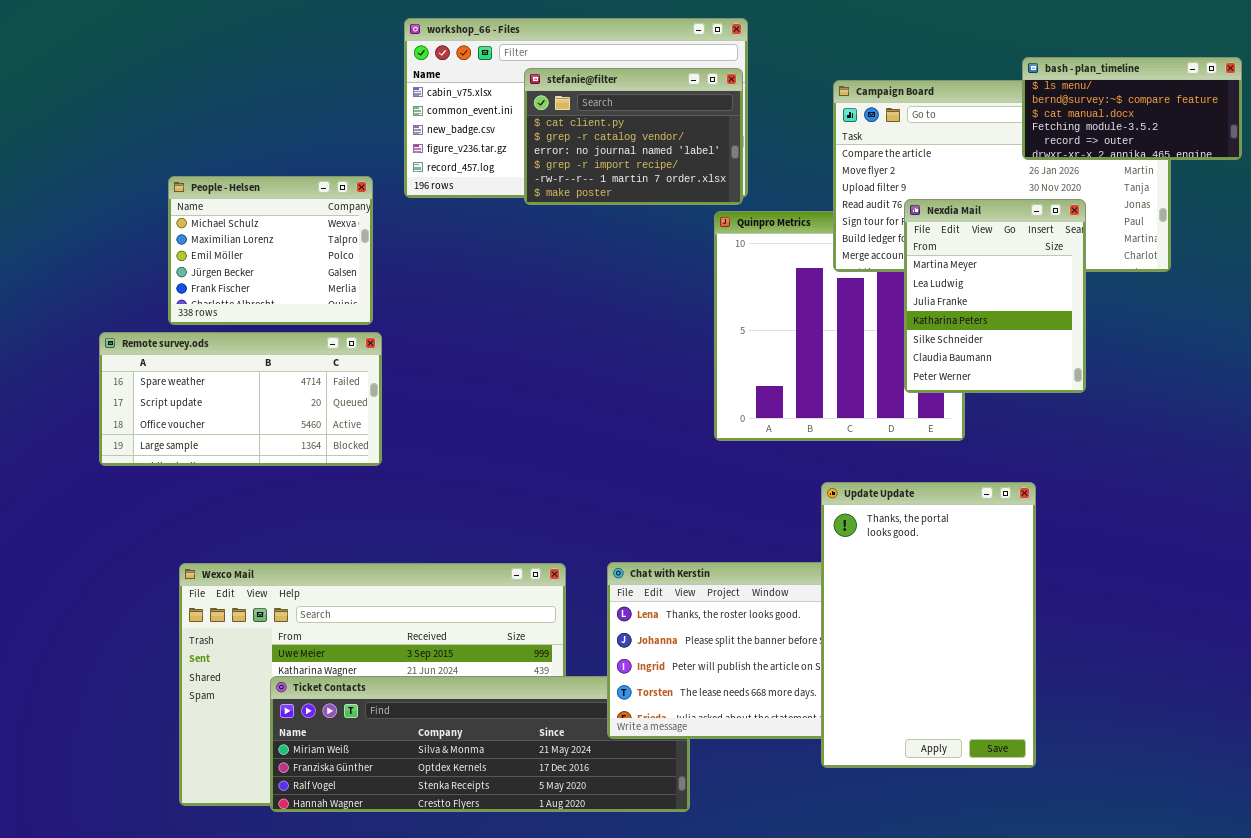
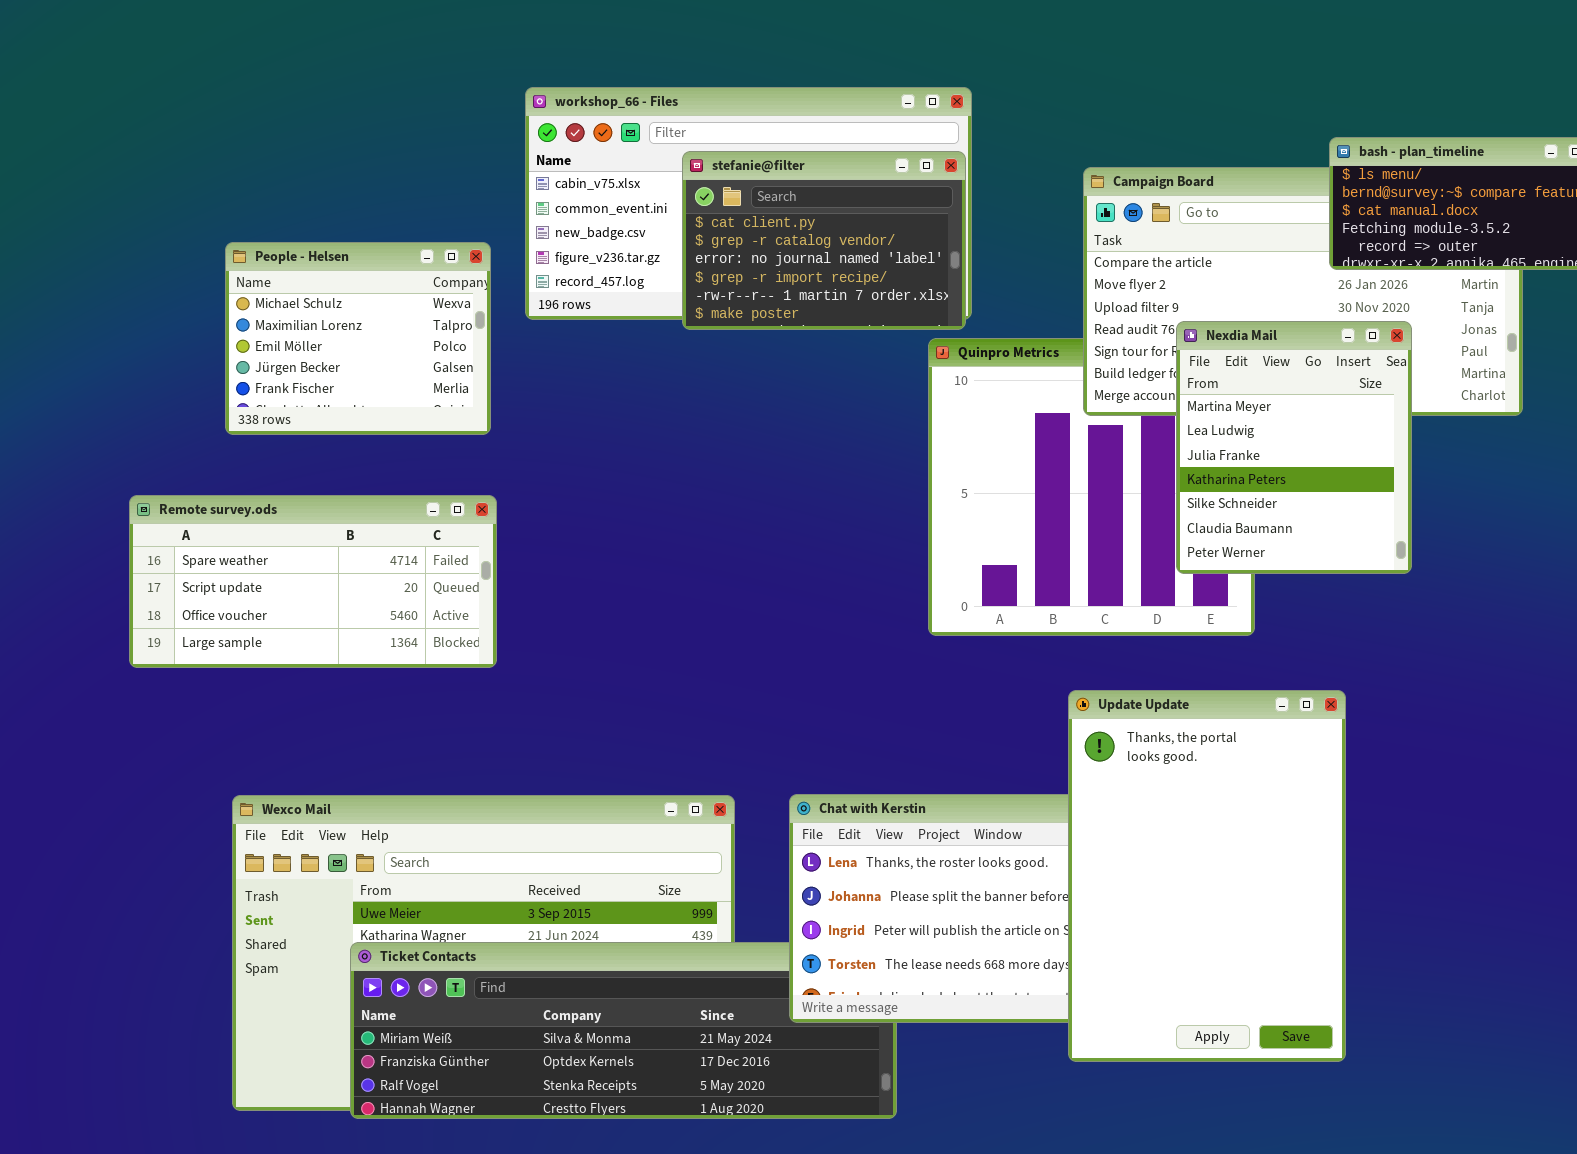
People - Helsen: [168,176,373,325] -> [225,242,491,435], moved

